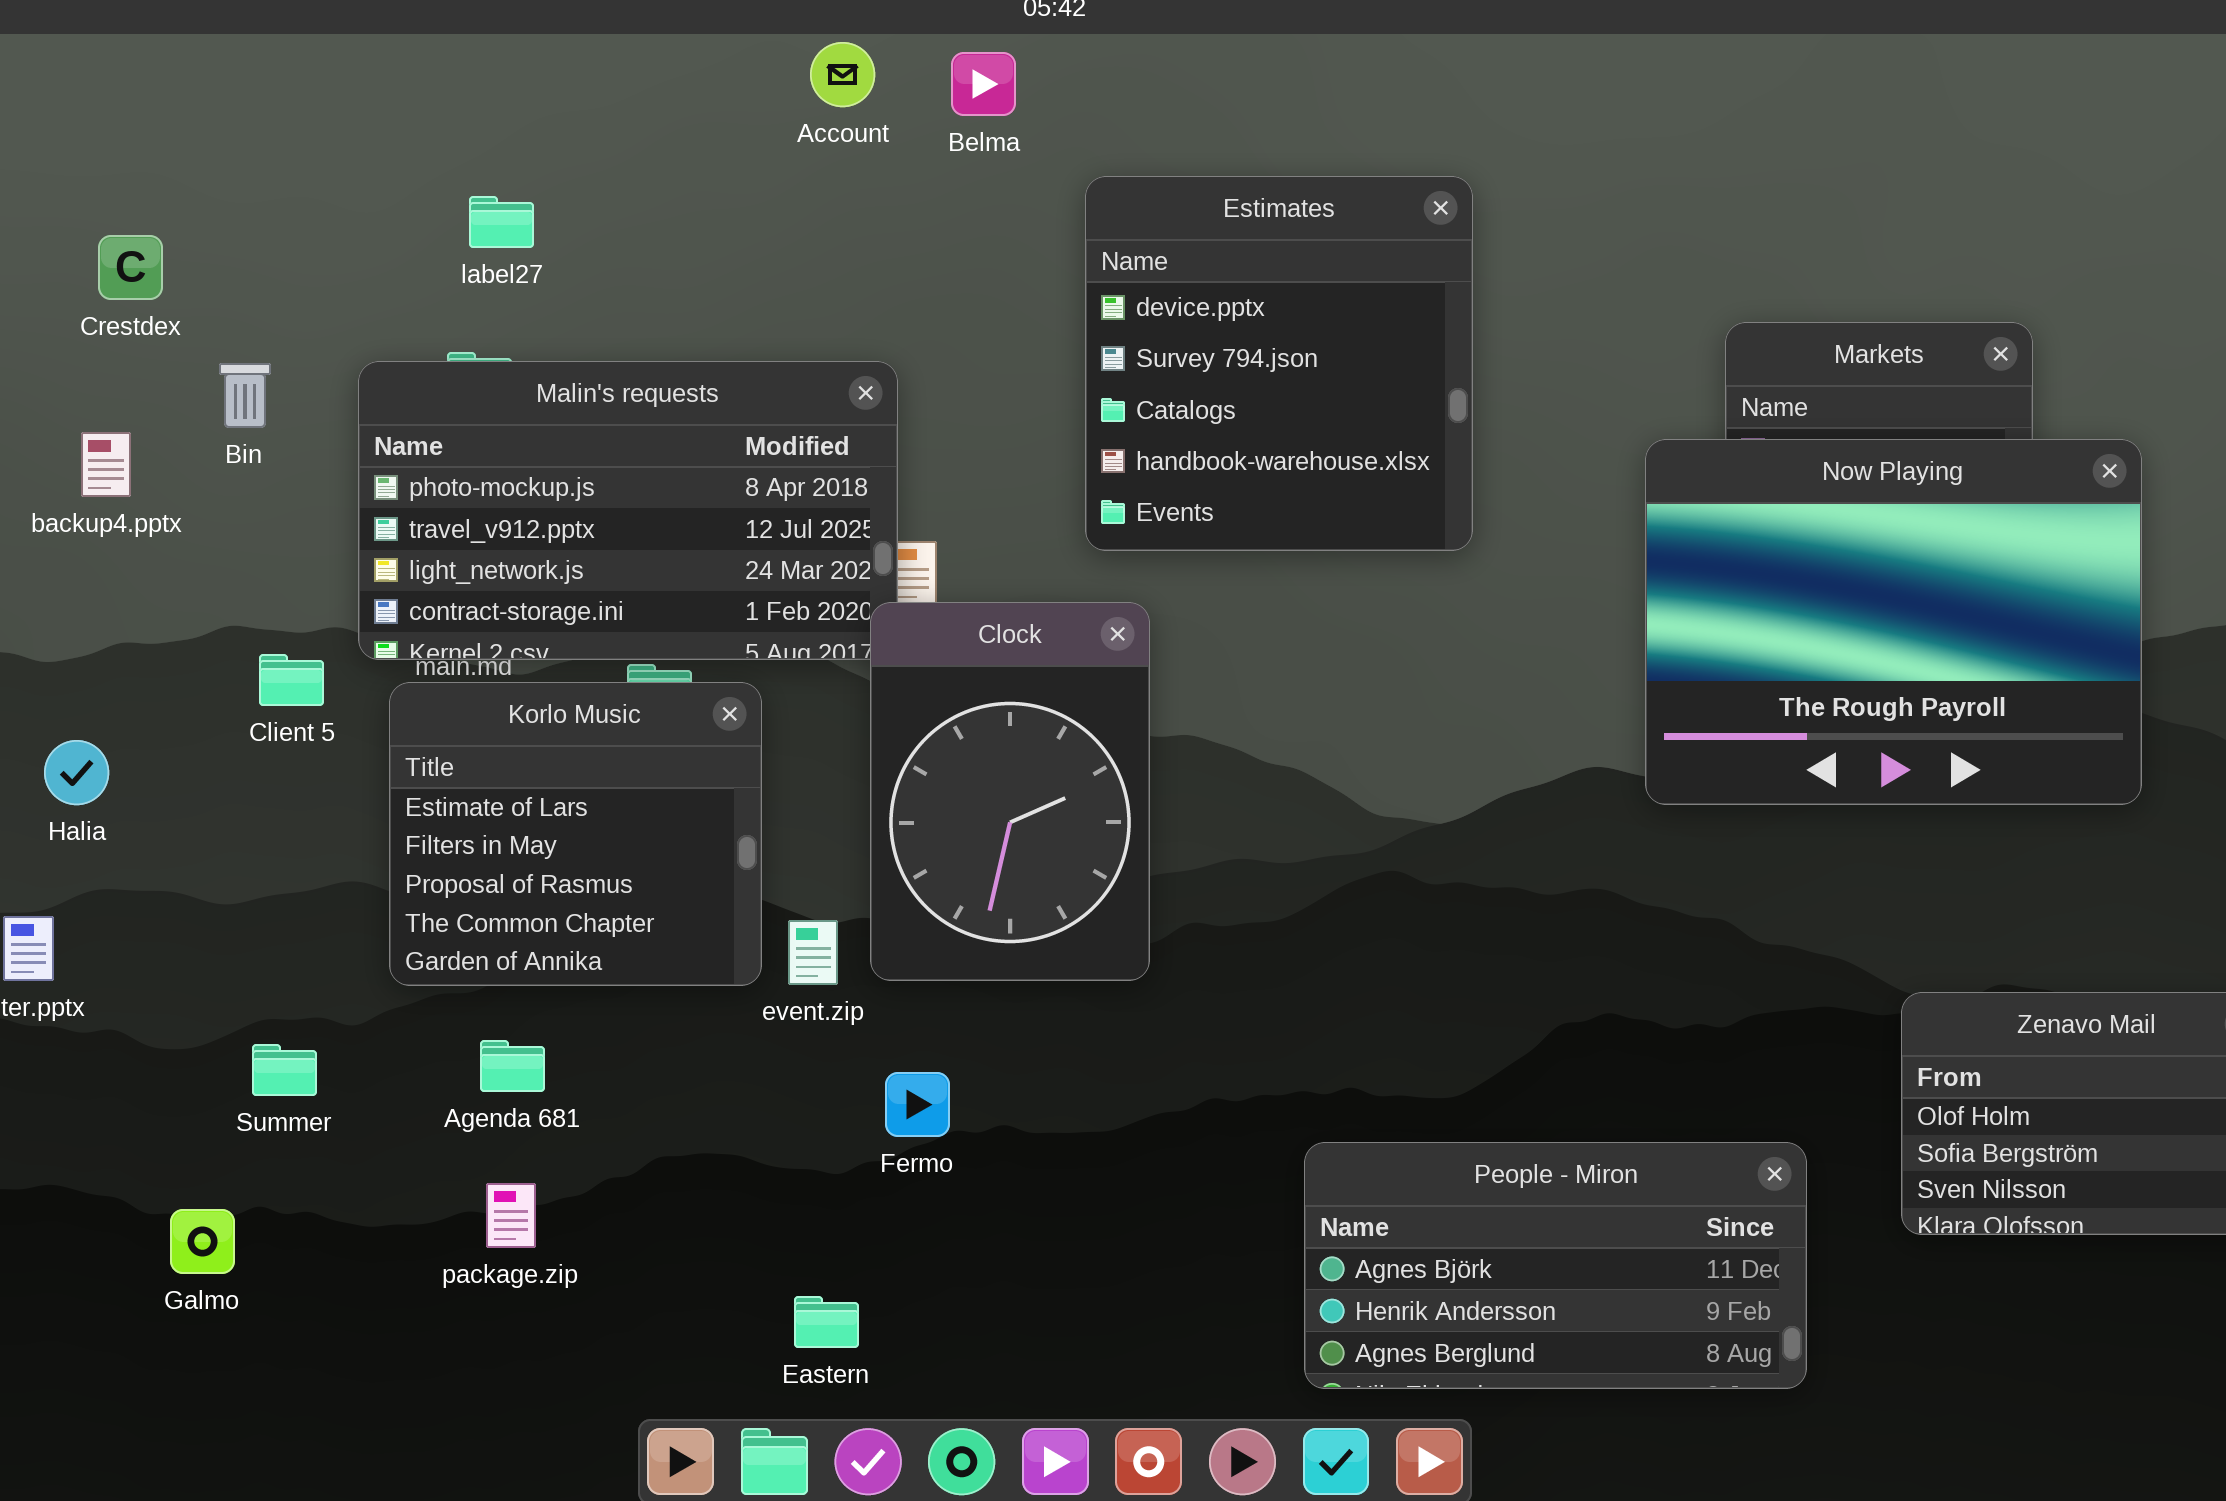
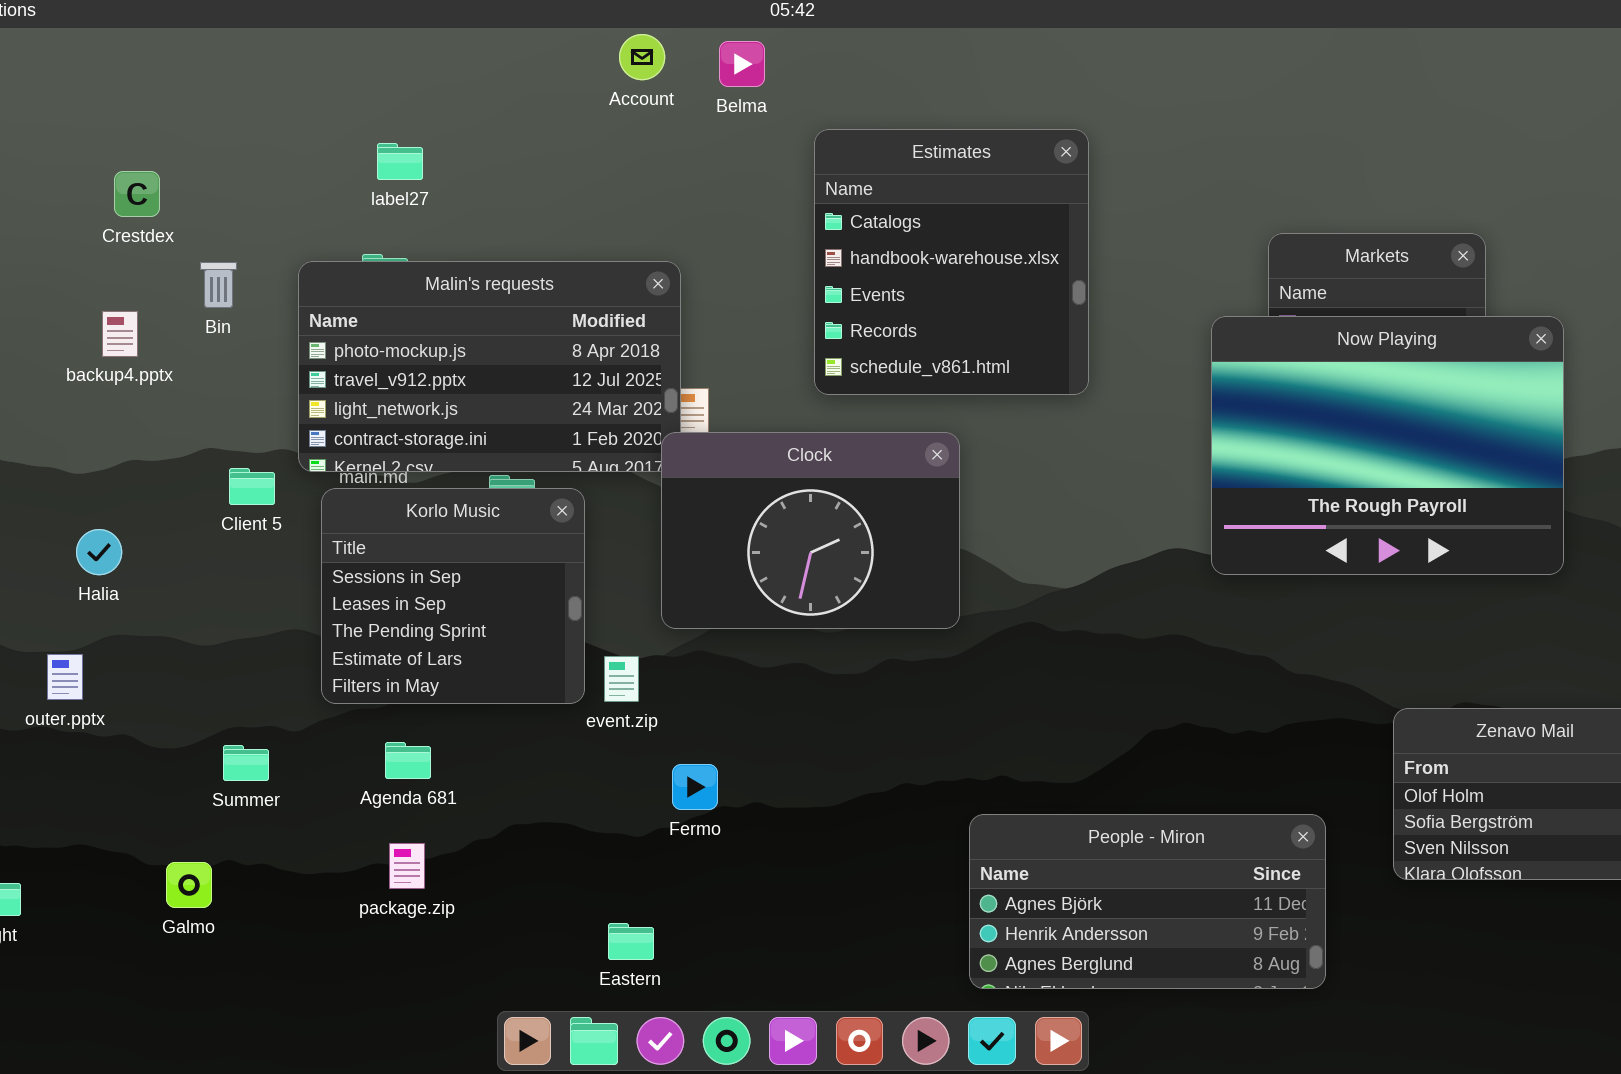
Estimates: [1085,176,1473,551] -> [814,129,1089,395], scrolled down 2 rows
Clock: [870,602,1150,981] -> [661,432,960,629], resized
Korlo Music: [389,682,762,986] -> [321,488,585,704], scrolled up 3 rows

